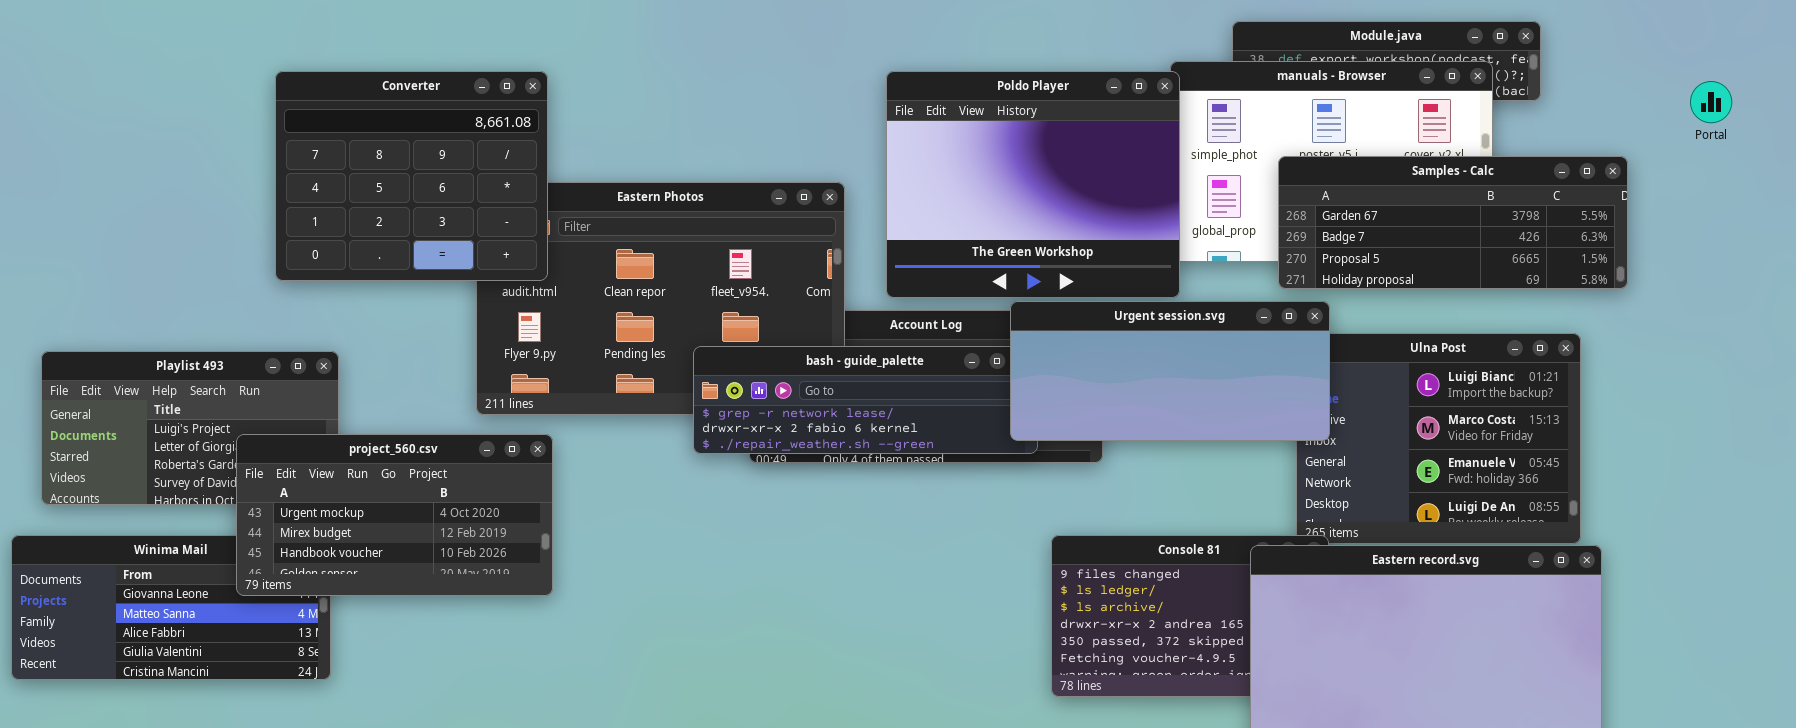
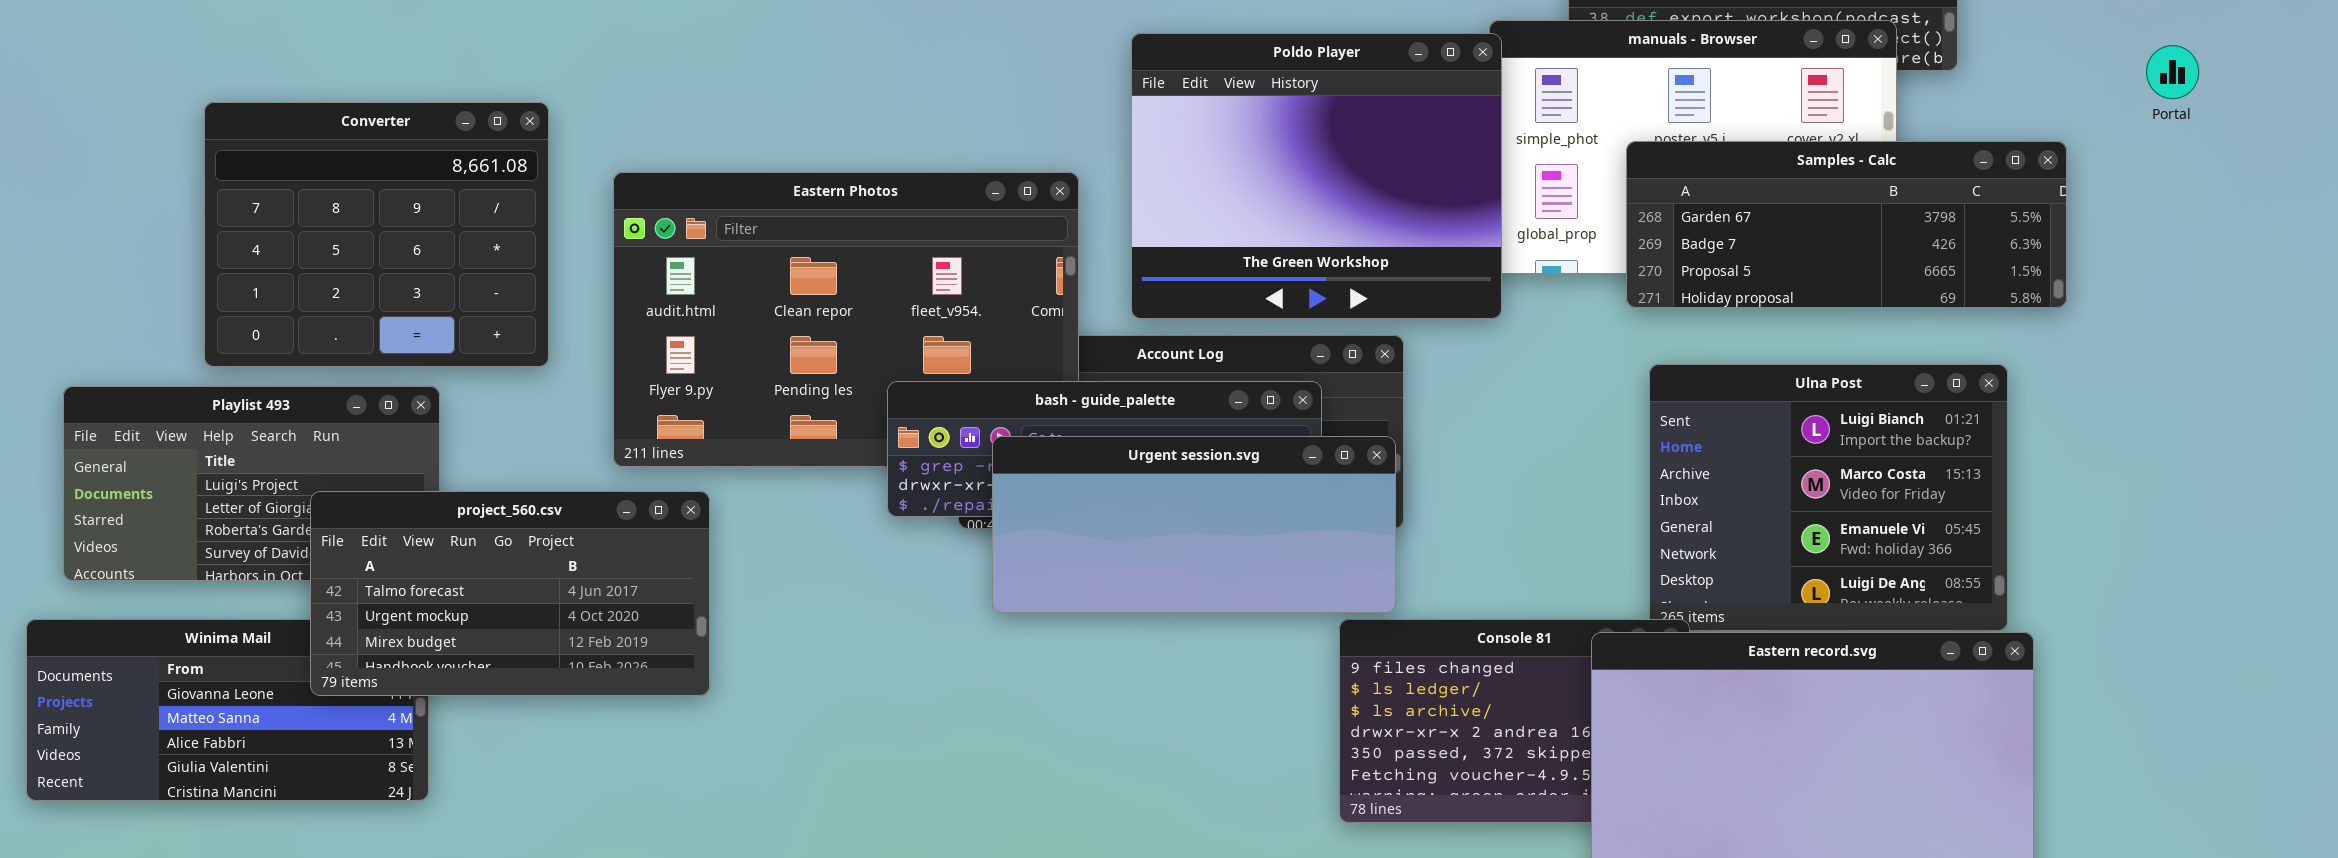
Converter: [275,71,548,281] -> [204,102,549,367], moved
Urgent session.svg: [1010,301,1330,441] -> [992,436,1396,613], moved
project_560.csv: [236,434,553,596] -> [310,491,710,696], scrolled up 1 row

